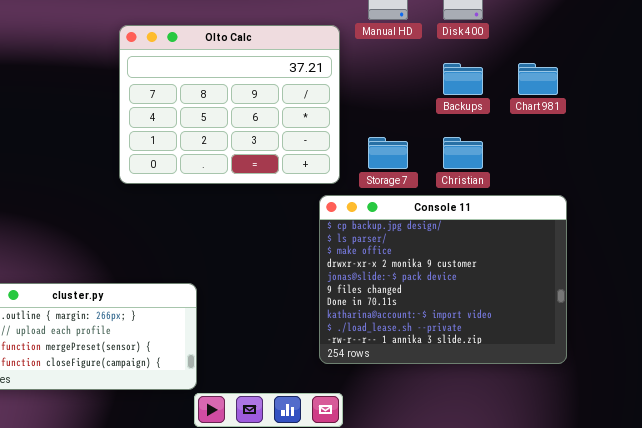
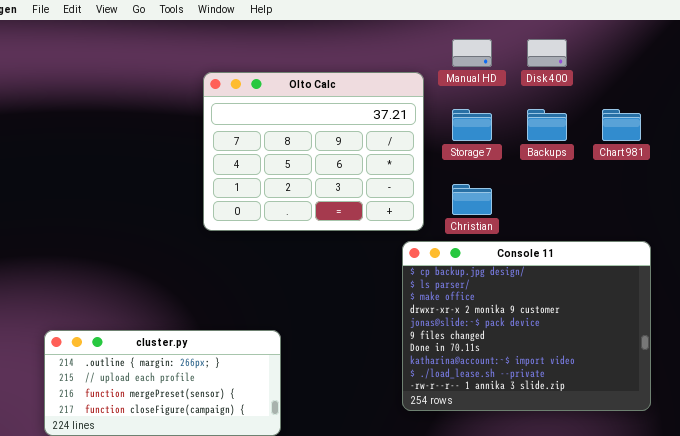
Storage 7: [368,137,408,169] -> [452,109,492,141], moved
Christian: [443,137,483,169] -> [452,184,492,215], moved

